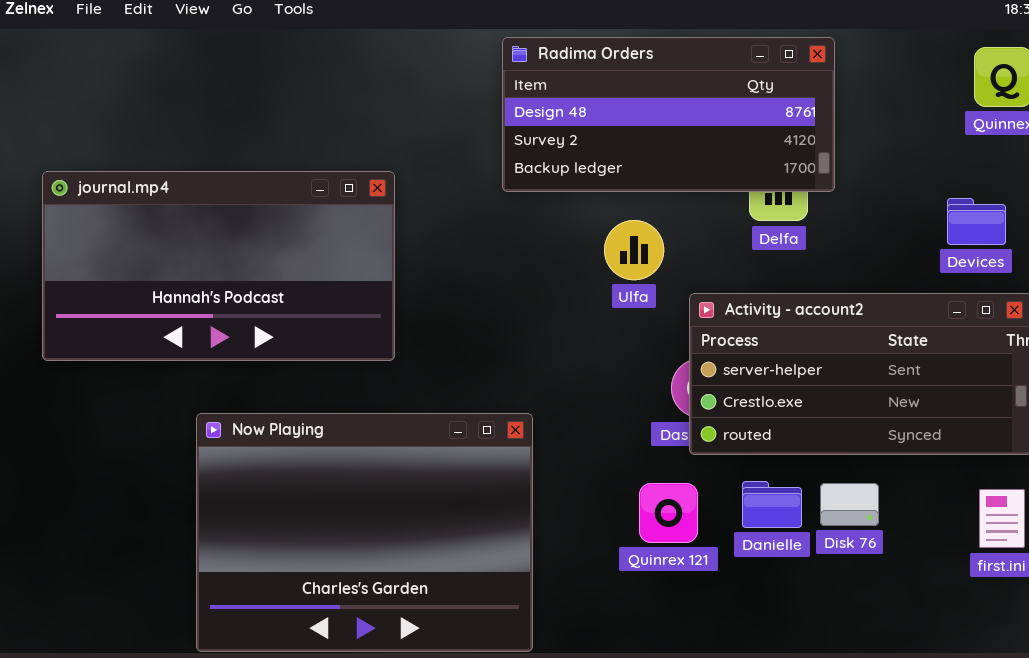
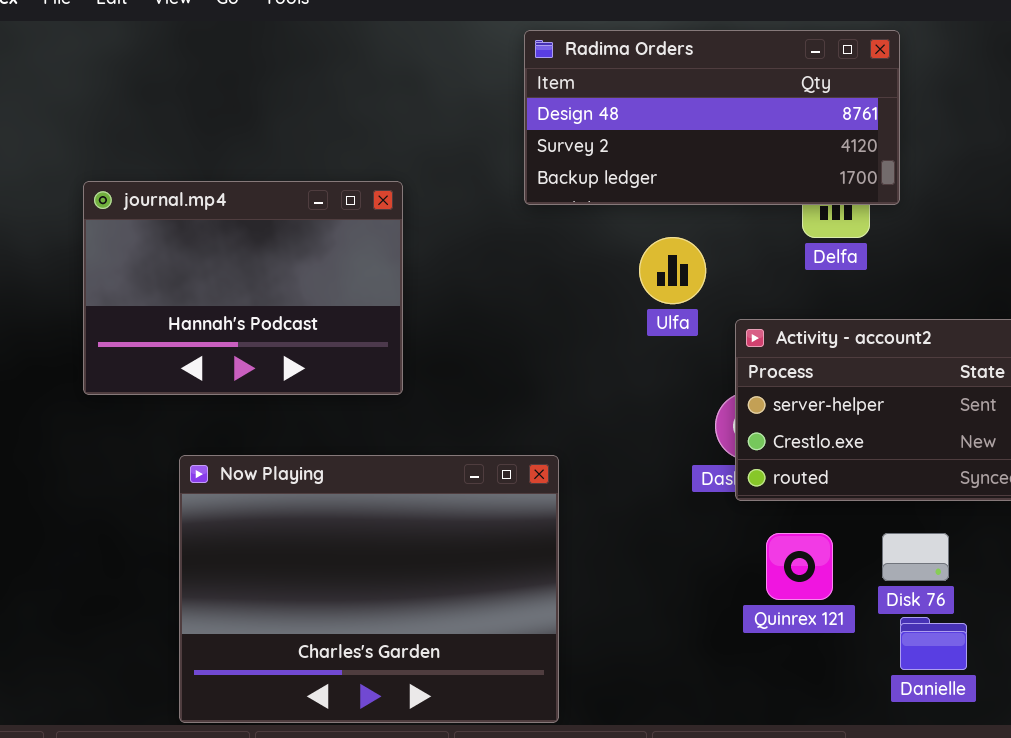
journal.mp4: [42,171,395,361] -> [83,181,403,395], resized
Danielle: [742,481,802,528] -> [900,617,967,670], moved
Quinrex 121: [639,483,698,543] -> [766,533,833,600], moved

